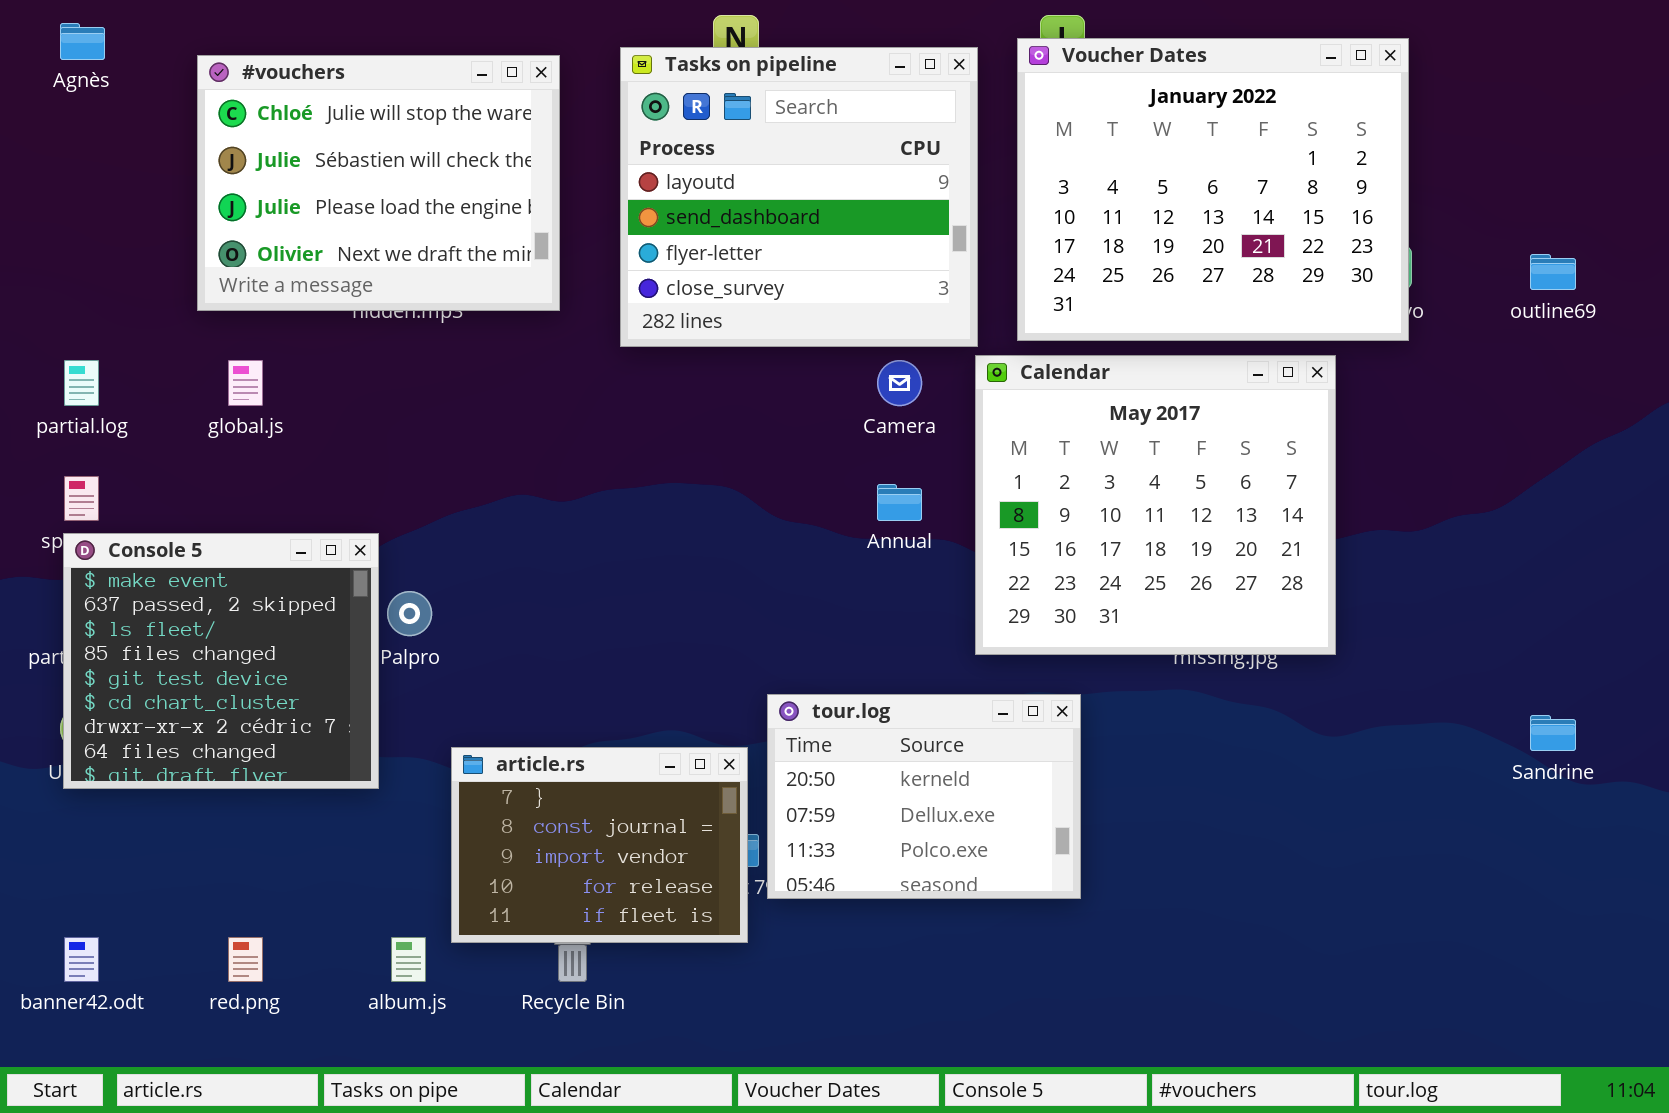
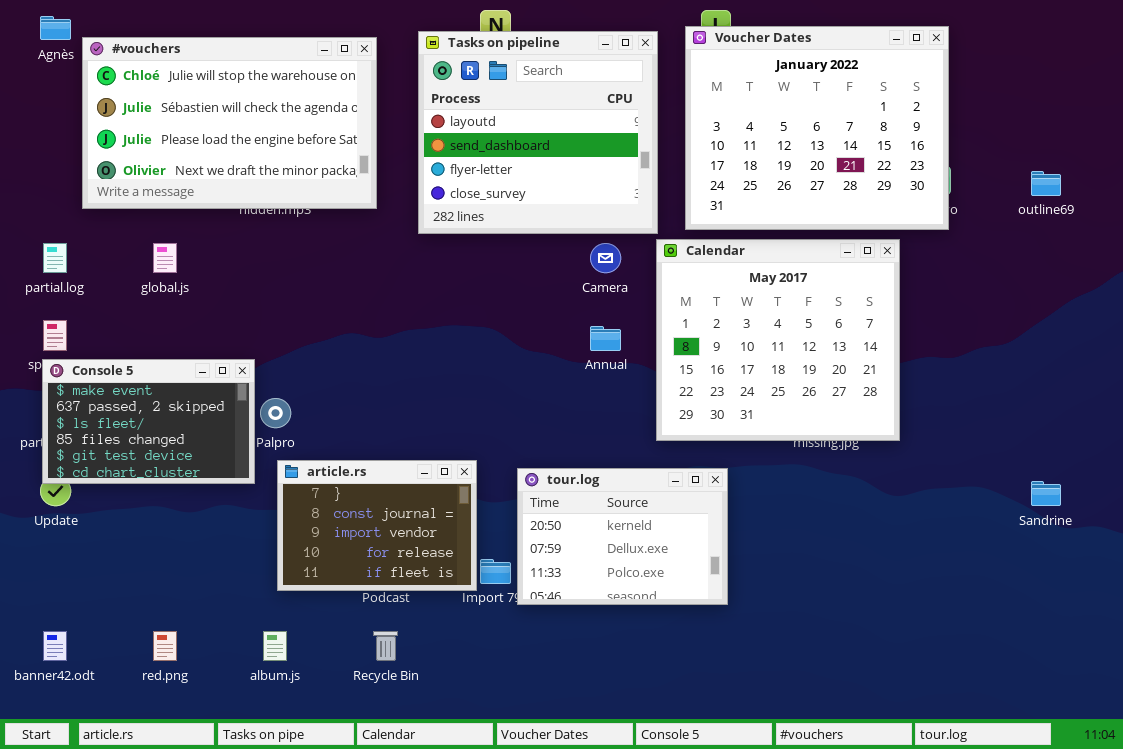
#vouchers: [197,55,560,311] -> [82,37,377,209], resized
Console 5: [63,533,379,789] -> [42,359,255,484], resized
article.rs: [451,747,748,943] -> [277,460,477,591], moved

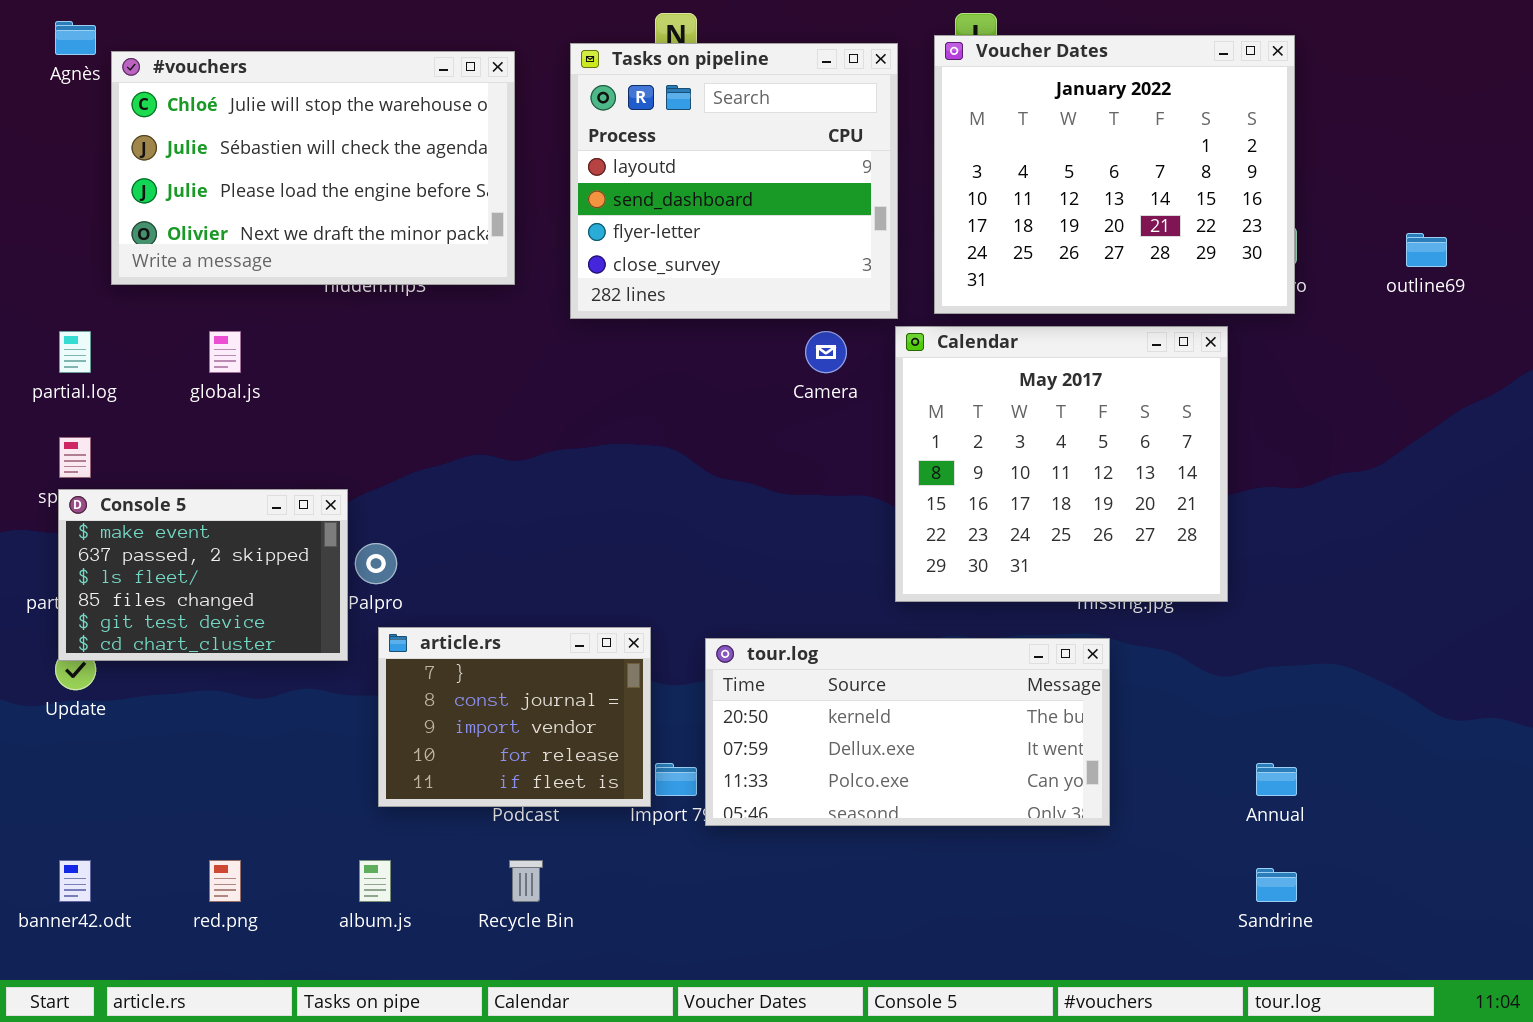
Annual: [590,326,621,351] -> [1256,763,1297,796], moved
tour.log: [517,468,728,605] -> [705,638,1110,826], resized
Sandrine: [1031,481,1061,506] -> [1256,868,1297,902], moved

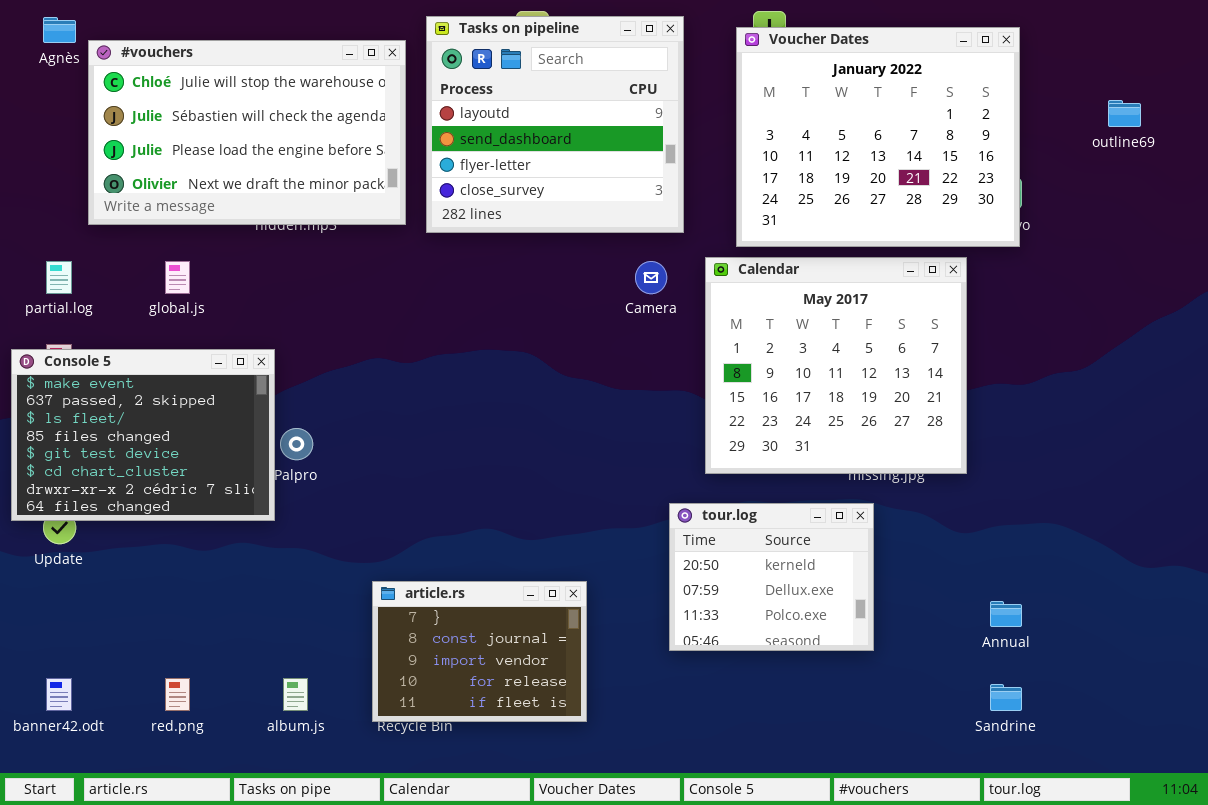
Tasks on pipeline: [570,43,898,319] -> [426,16,684,233], moved
outline69: [1406,233,1447,267] -> [1108,100,1141,127], moved
Console 5: [58,489,348,661] -> [11,349,275,521], resized
article.rs: [378,627,651,807] -> [372,581,587,722], moved
tour.log: [705,638,1110,826] -> [669,503,874,651], resized

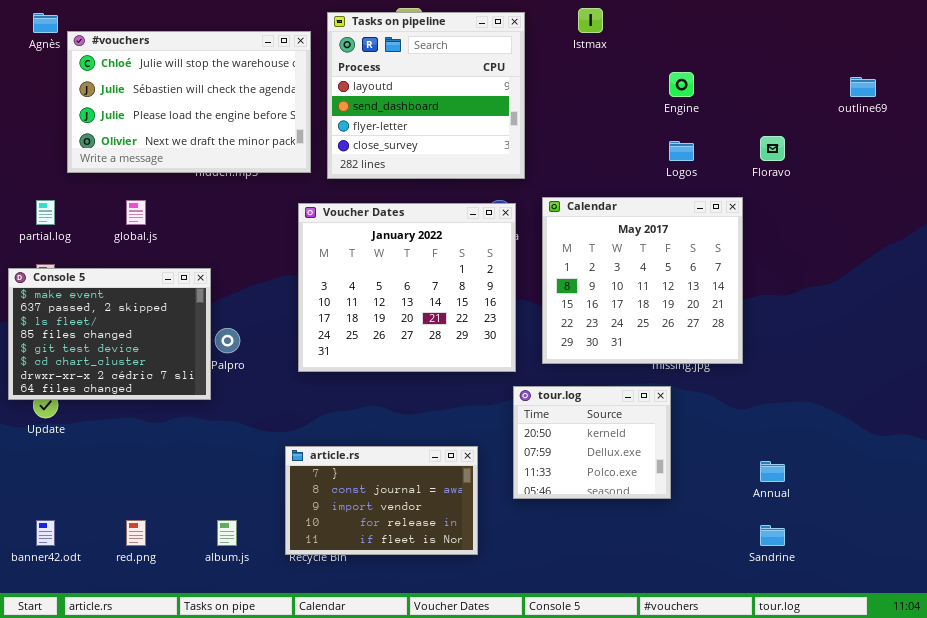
Voucher Dates: [736,27,1020,247] -> [298,203,516,372], moved
article.rs: [372,581,587,722] -> [285,446,478,555], resized

